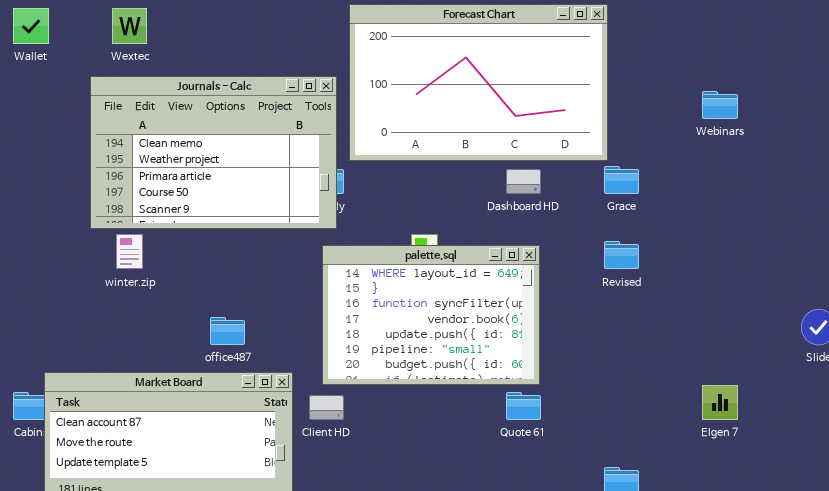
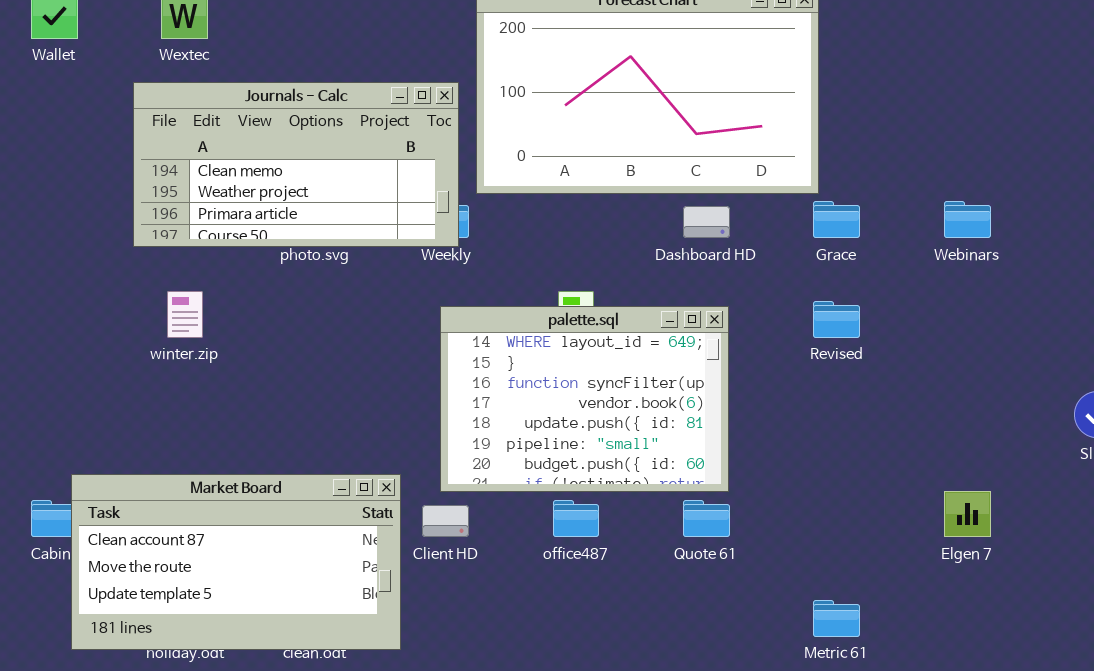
Journals - Calc: [90,76,337,229] -> [133,82,459,247], resized
Webinars: [702,91,738,119] -> [944,201,991,238], moved
office487: [210,317,245,345] -> [553,500,599,537], moved

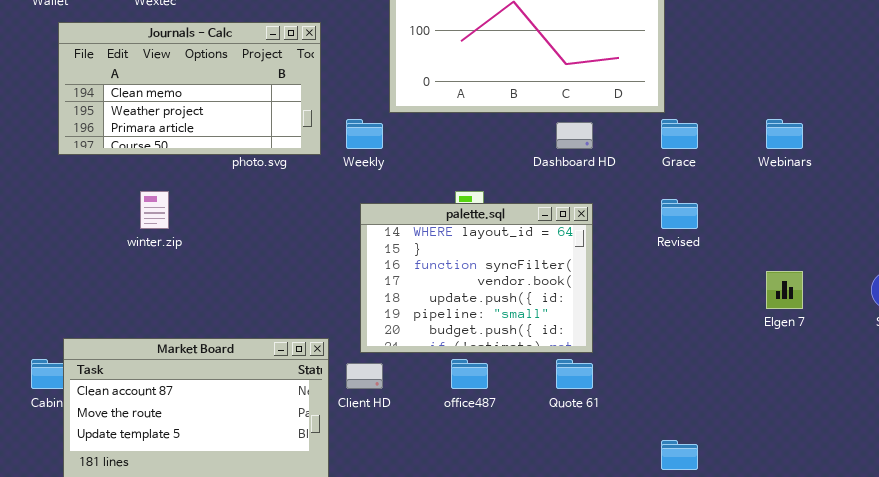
Journals - Calc: [133,82,459,247] -> [58,22,321,155], moved
Elgen 7: [944,491,991,537] -> [766,271,803,309], moved

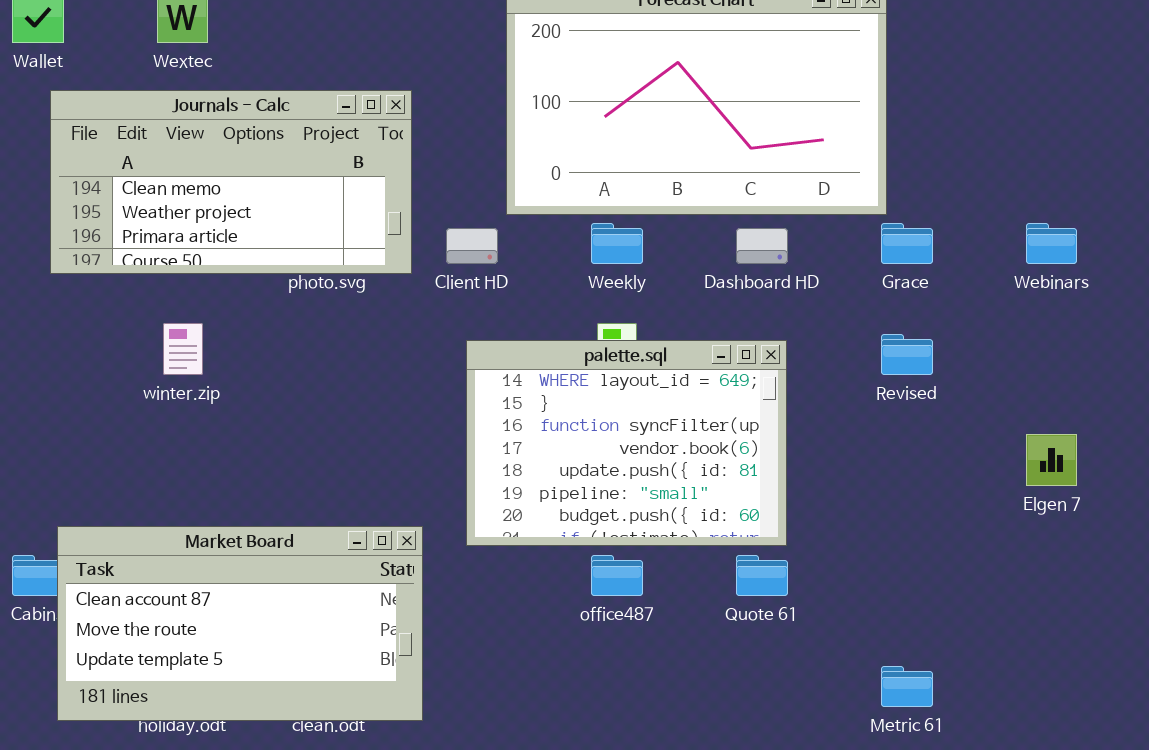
Weekly: [346,119,383,149] -> [591,223,643,264], moved
Client HD: [346,363,383,389] -> [446,228,498,264], moved

